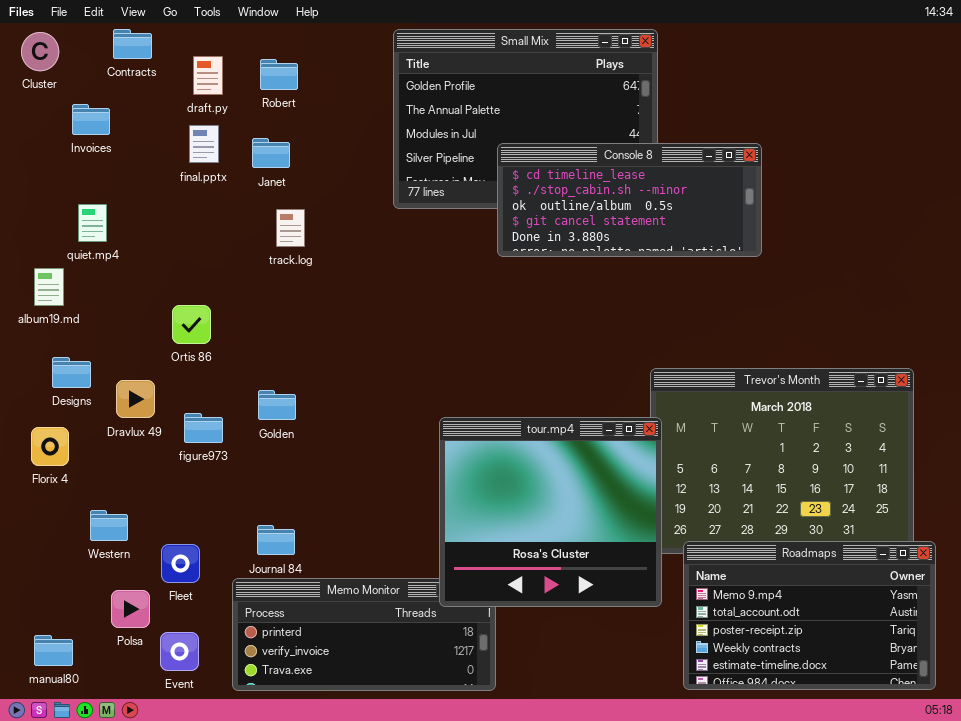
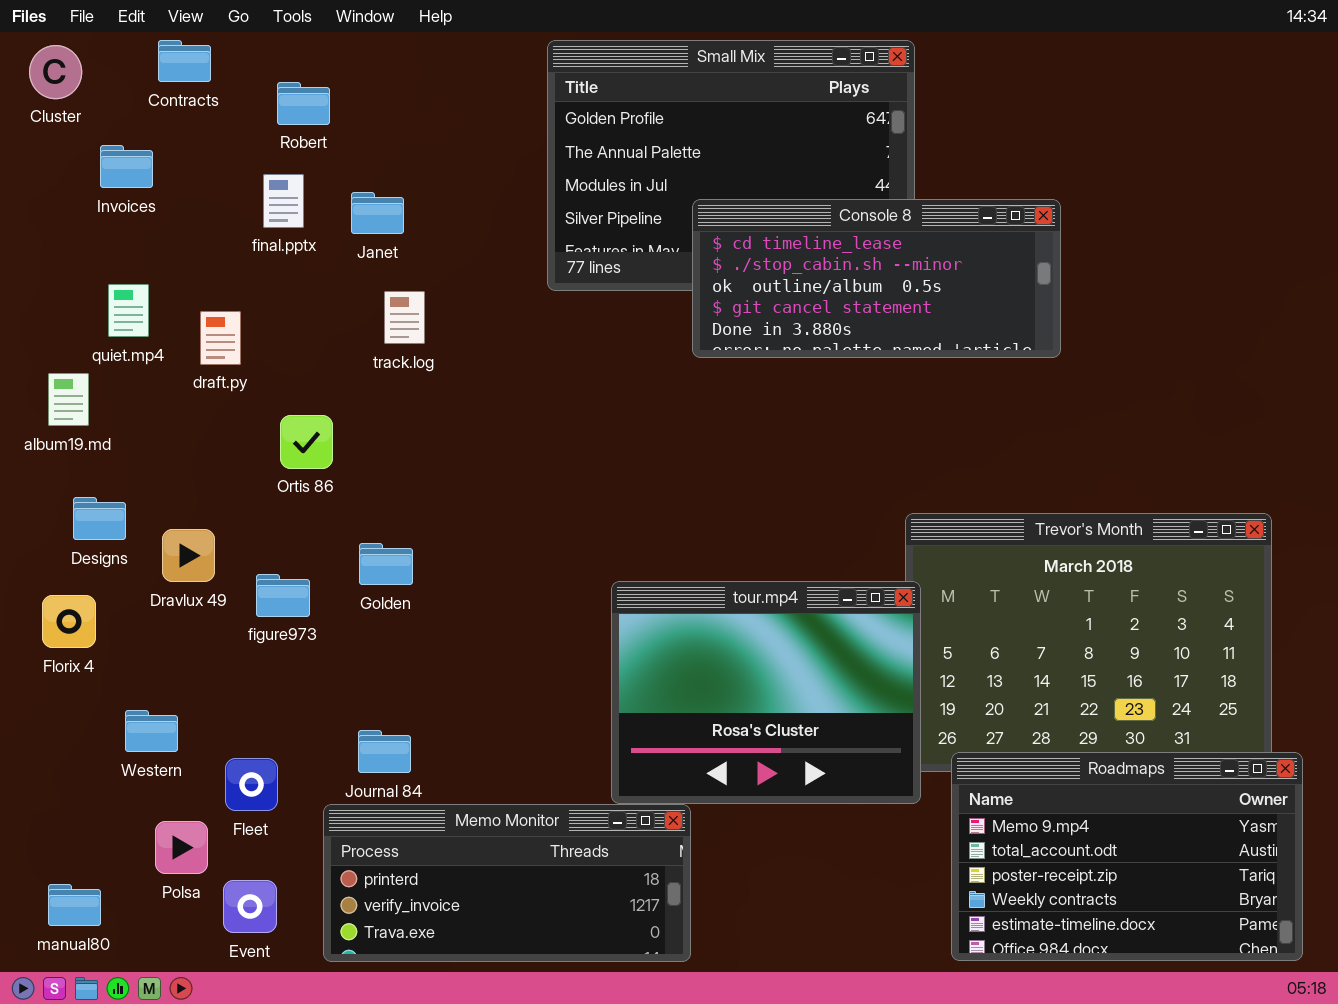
draft.py: [193,56,223,95] -> [200,311,241,365], moved
Robert: [260,59,298,90] -> [277,82,330,125], moved
Ortis 86: [172,305,211,344] -> [280,415,333,469], moved
tour.mp4: [439,417,662,607] -> [611,581,921,804], resized

